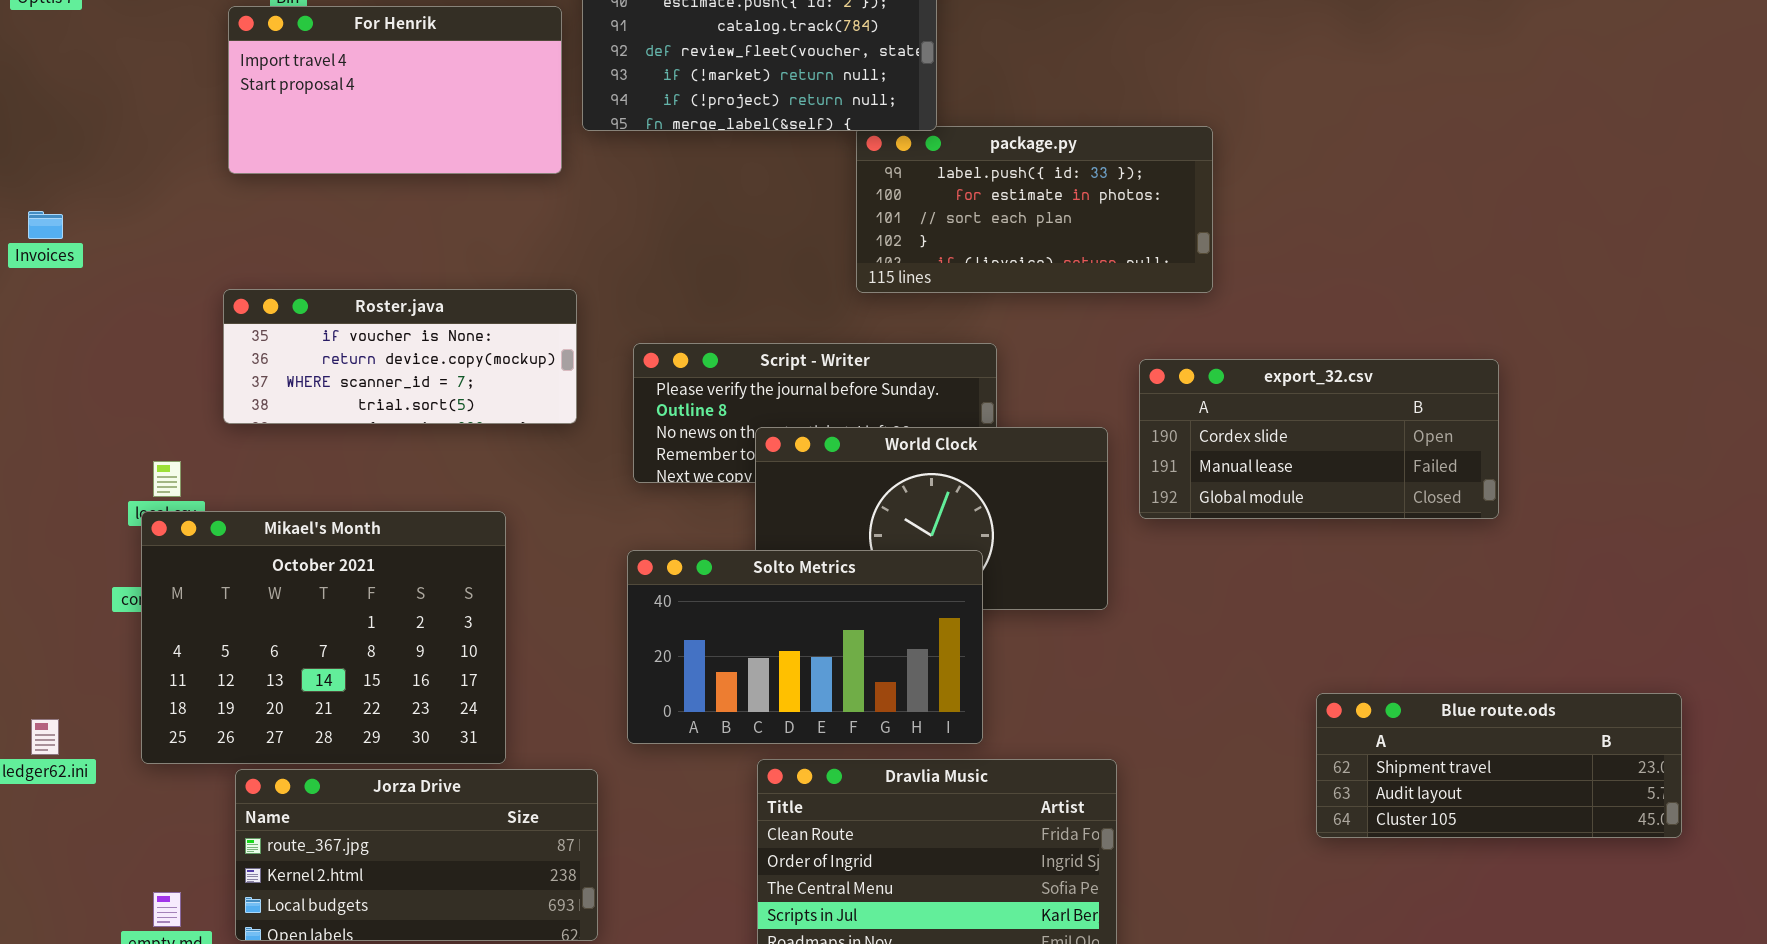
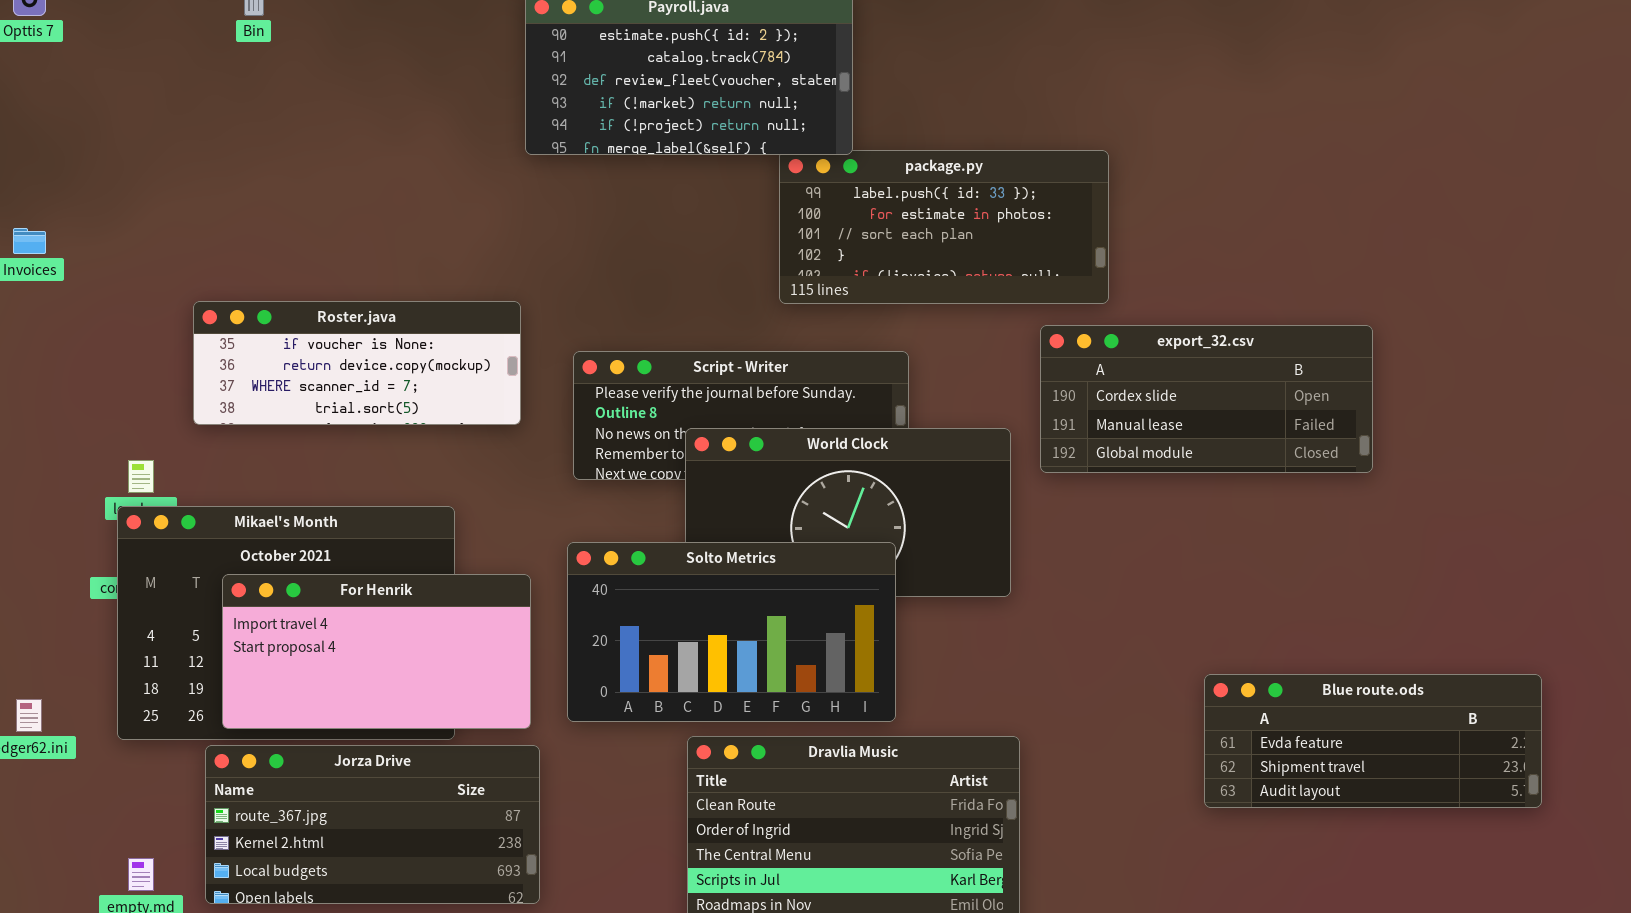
For Henrik: [228,6,562,174] -> [222,574,531,729], moved
export_32.csv: [1139,359,1499,519] -> [1040,325,1373,473], moved
Blue route.ods: [1316,693,1682,838] -> [1204,674,1542,808], scrolled up 1 row

